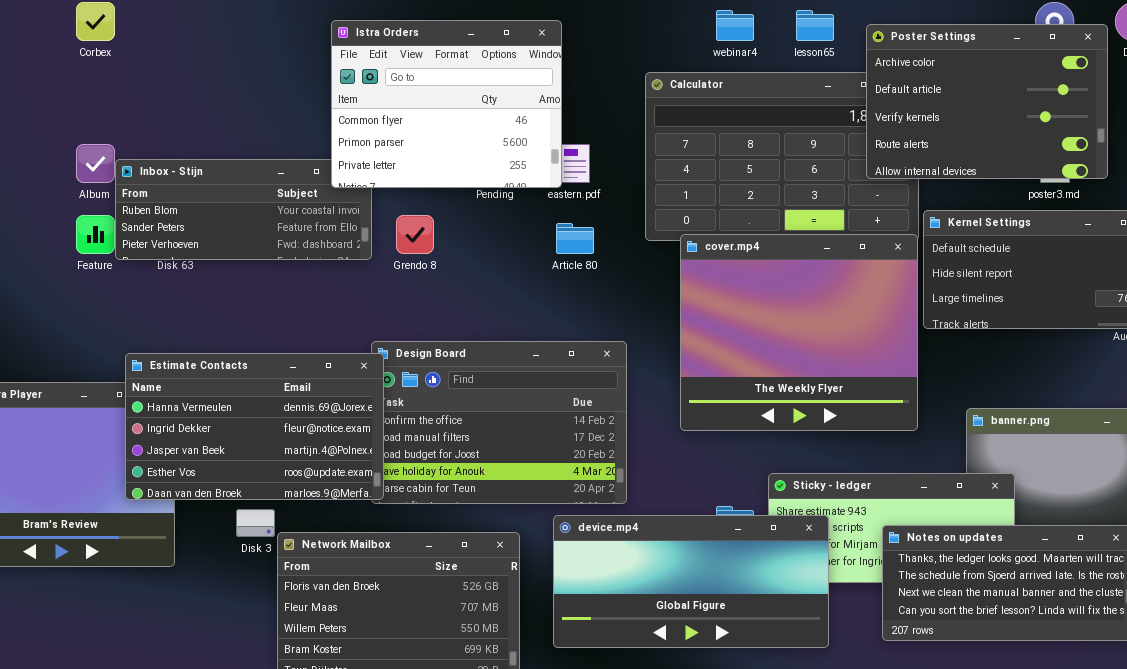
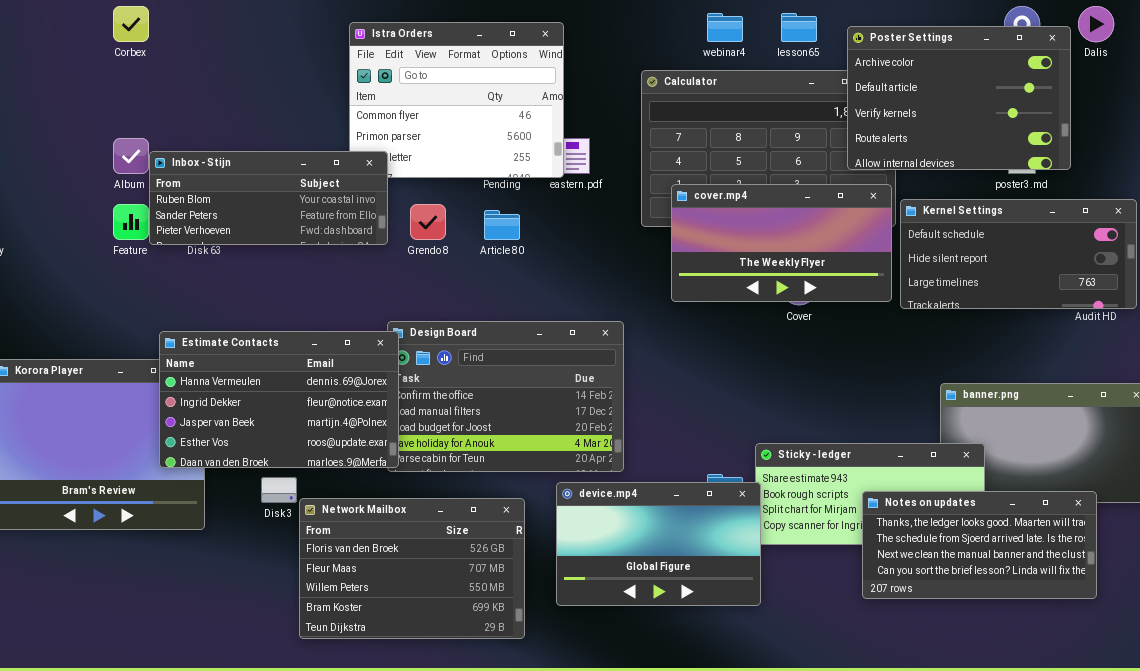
Inbox - Stijn: [115,159,372,260] -> [149,151,388,245], raised
Article 80: [556,223,594,254] -> [484,210,520,240], moved
cover.mp4: [680,234,918,431] -> [671,184,892,302], moved, resized
device.mp4: [553,515,829,648] -> [556,482,761,606], resized

